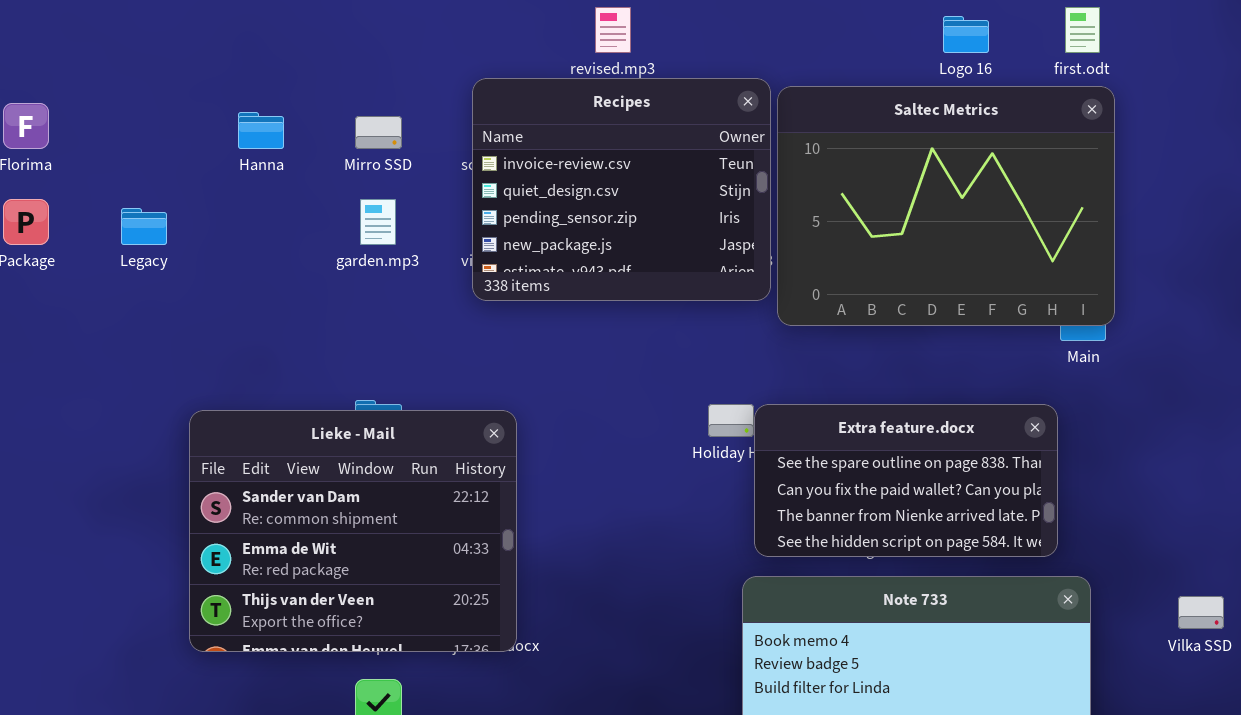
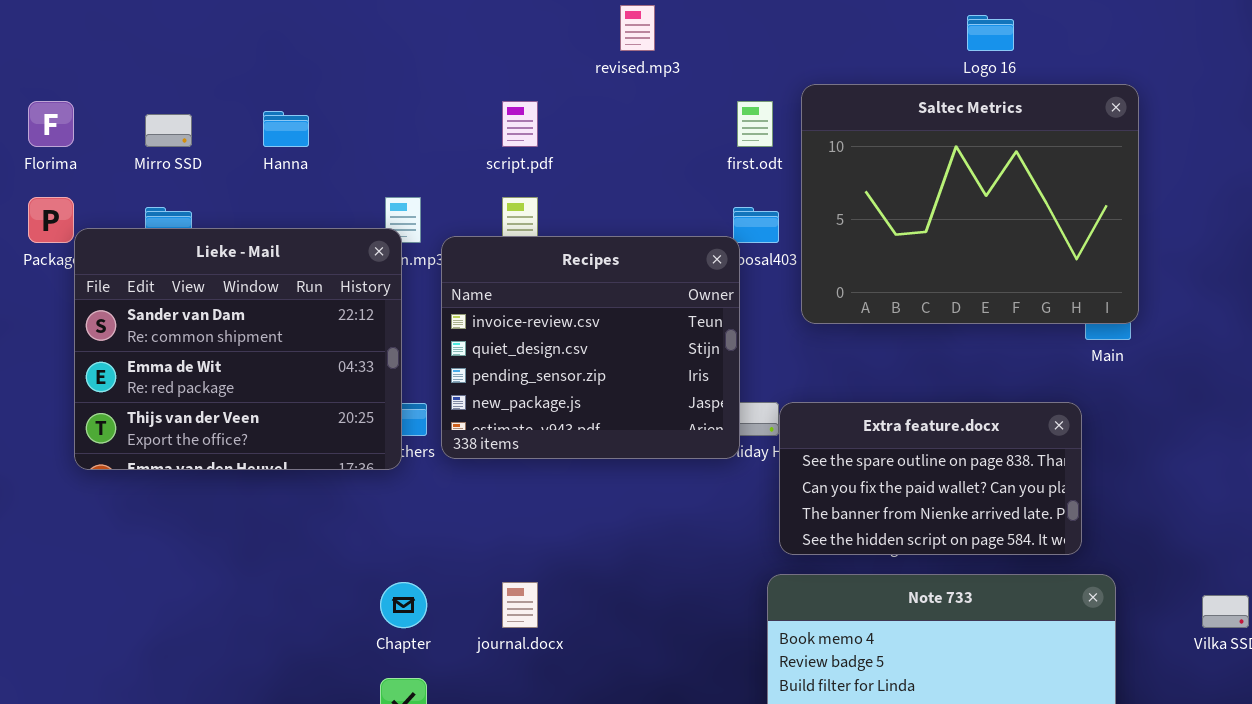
first.odt: [1065,7,1100,53] -> [737,101,773,147], moved
Recipes: [472,78,771,301] -> [441,236,740,459], moved
Mirro SSD: [355,116,402,149] -> [145,114,192,147], moved
Lieke - Mail: [189,410,517,652] -> [74,228,402,470], moved

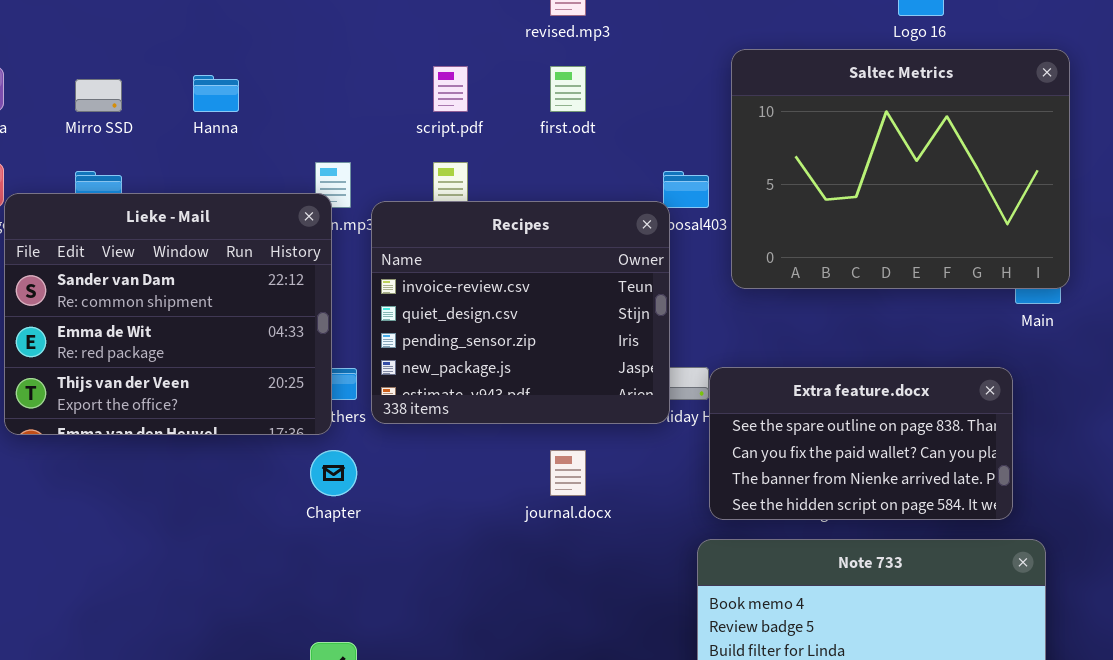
first.odt: [737,101,773,147] -> [550,66,586,112], moved
Chapter: [380,582,427,628] -> [310,450,357,496], moved
journal.docx: [502,582,538,628] -> [550,450,586,496], moved

